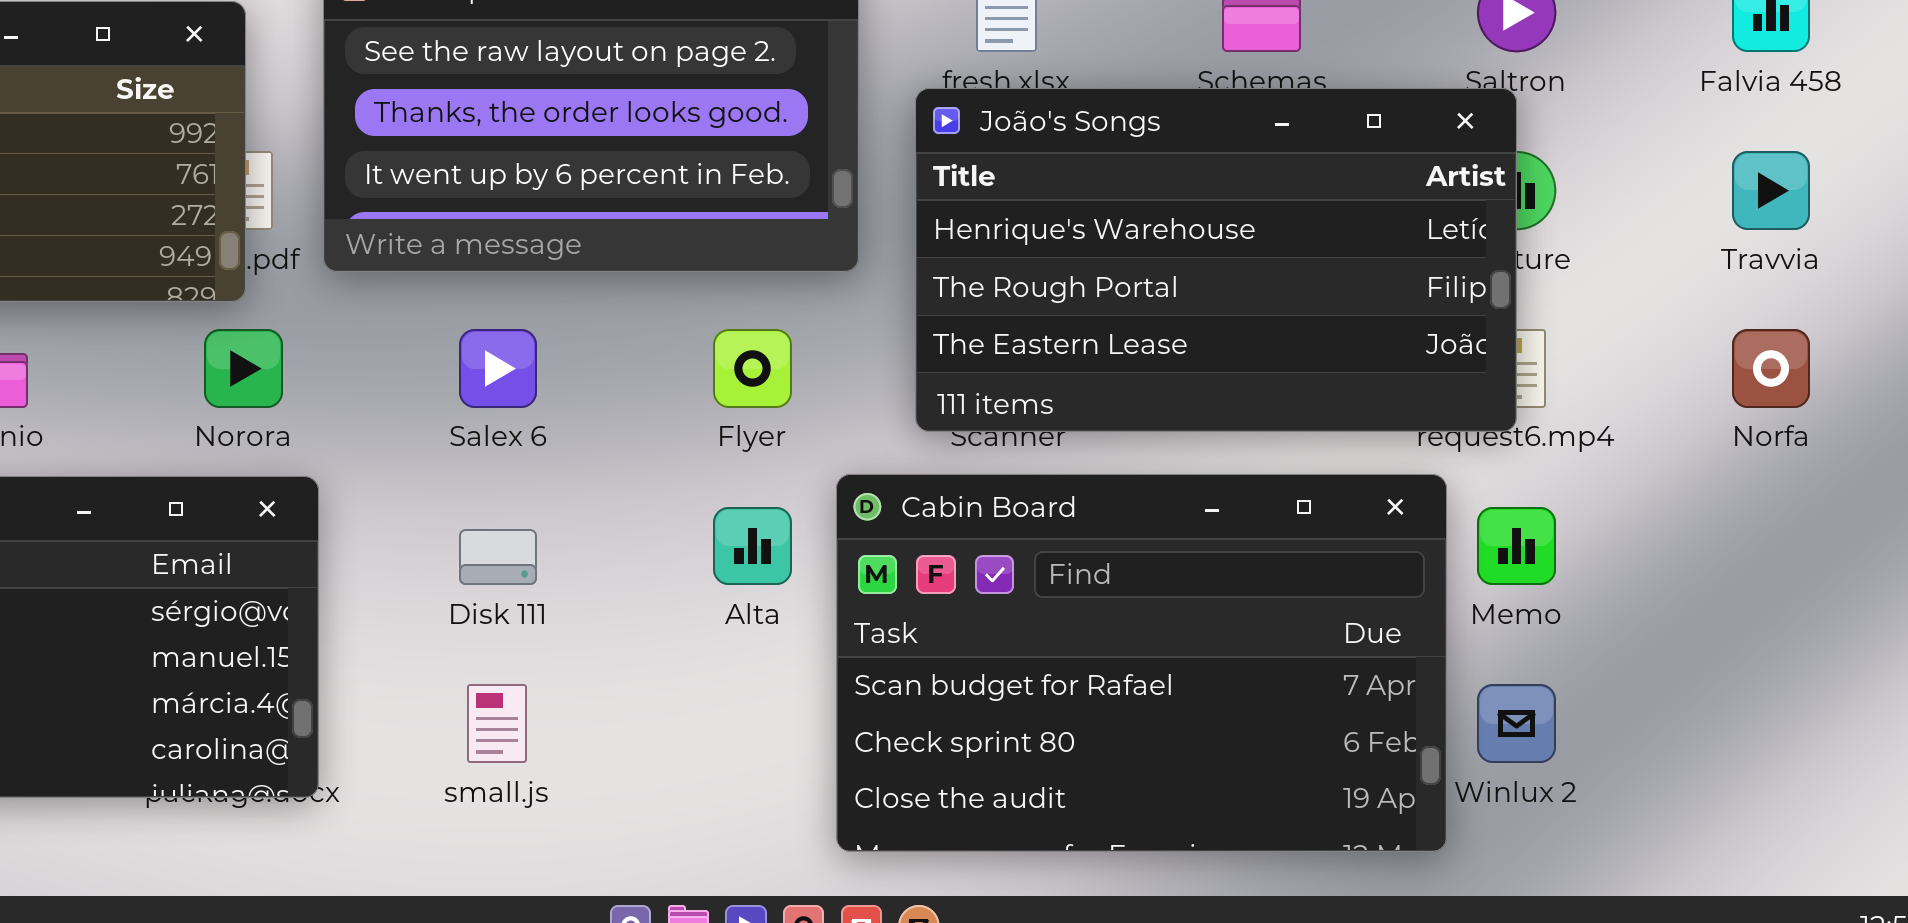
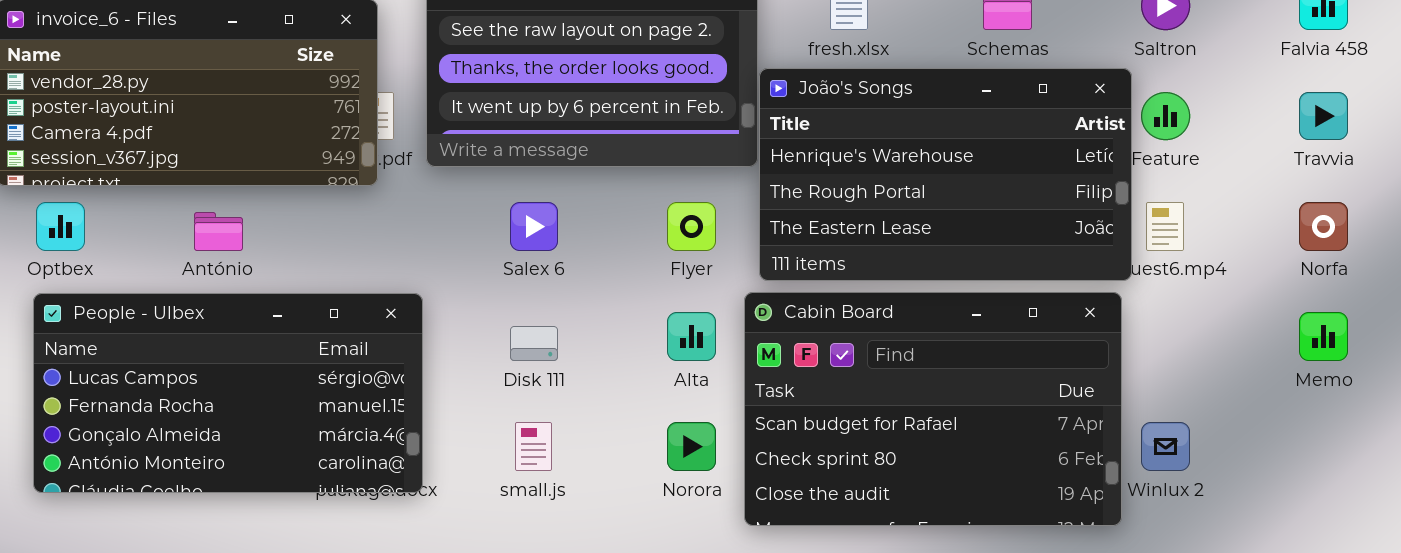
João's Songs: [915,88,1517,432] -> [759,68,1132,281], moved
Norora: [204,329,283,408] -> [667,422,716,471], moved
Memo: [1477,507,1556,585] -> [1299,312,1348,361], moved

